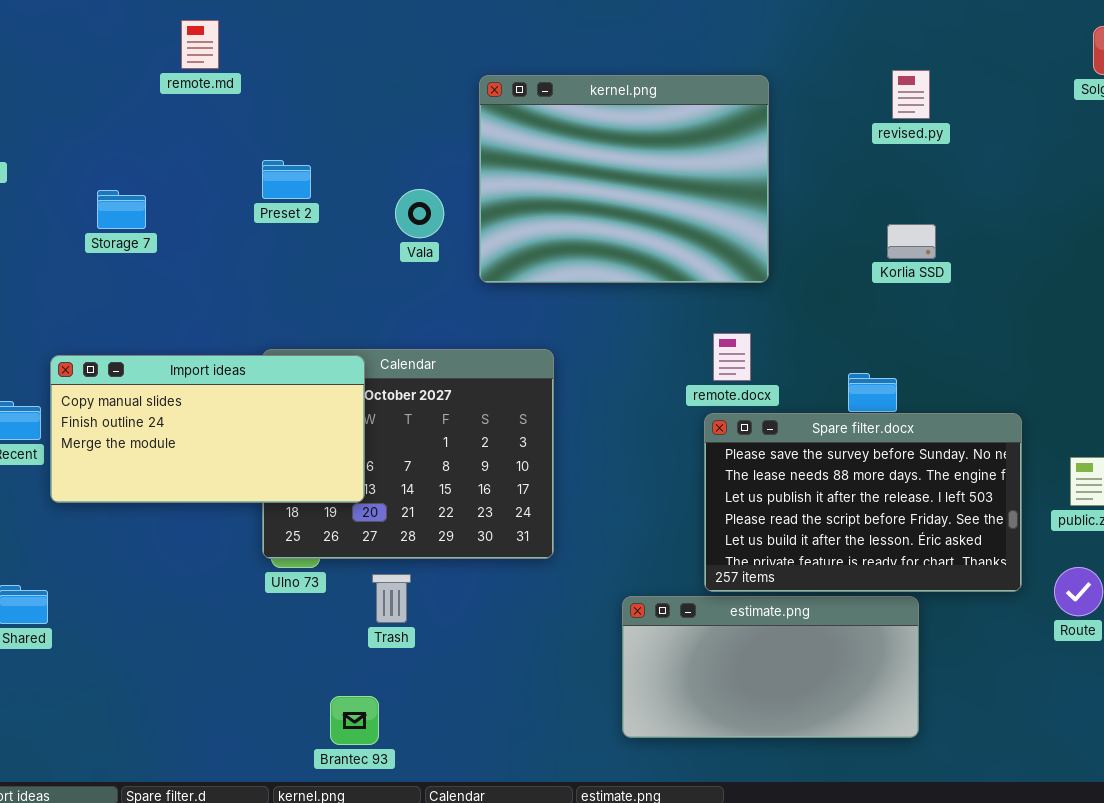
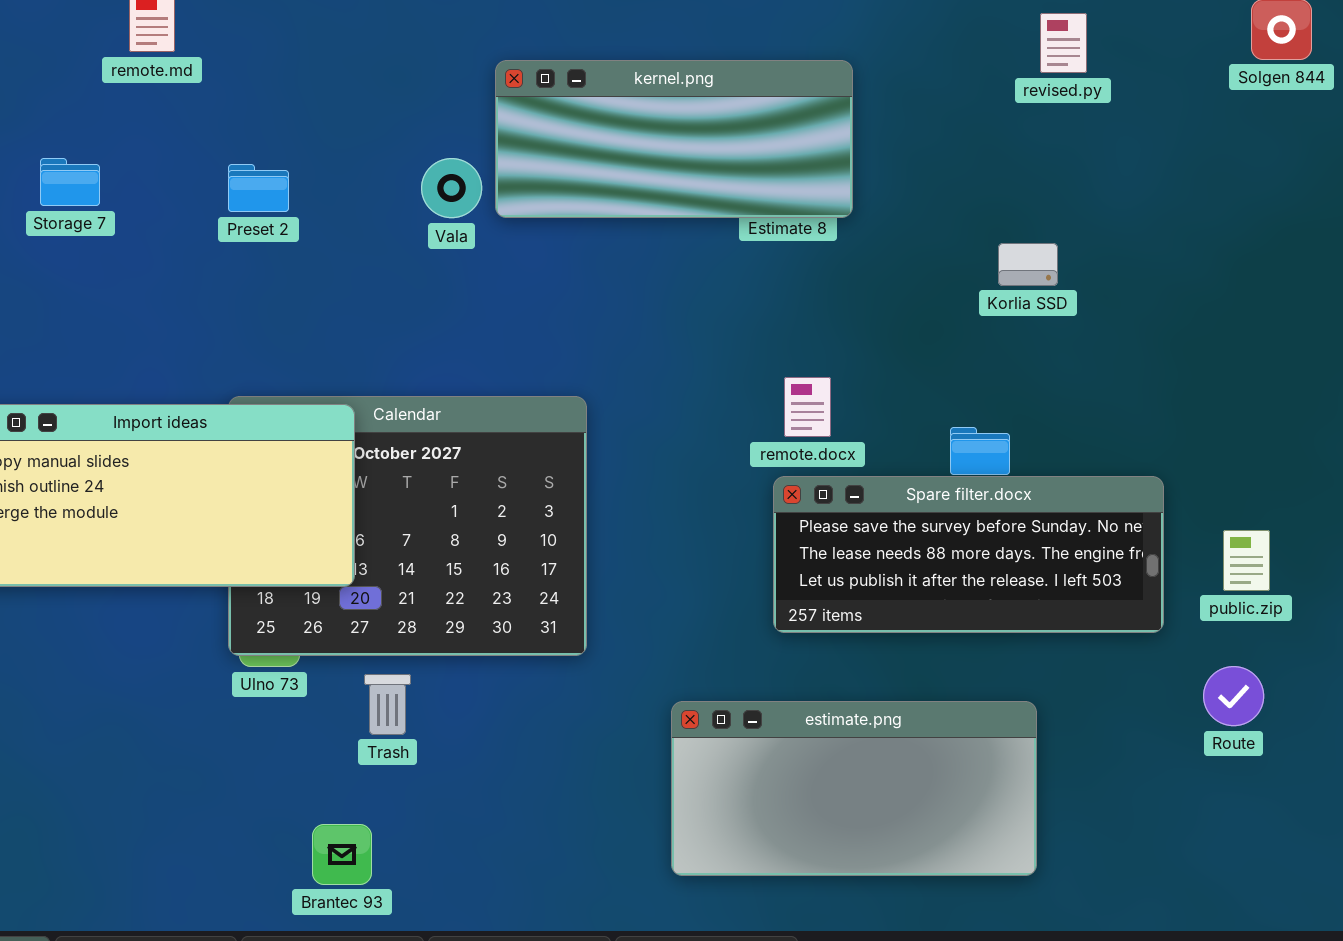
revised.py: [892,70,930,119] -> [1040,13,1087,73], moved
kernel.png: [479,75,769,283] -> [495,60,853,218], resized
Vala: [395,189,444,238] -> [421,158,482,218], moved
Storage 7: [97,190,146,229] -> [40,158,100,206], moved
Spare filter.docx: [704,413,1022,592] -> [773,476,1164,633], resized

